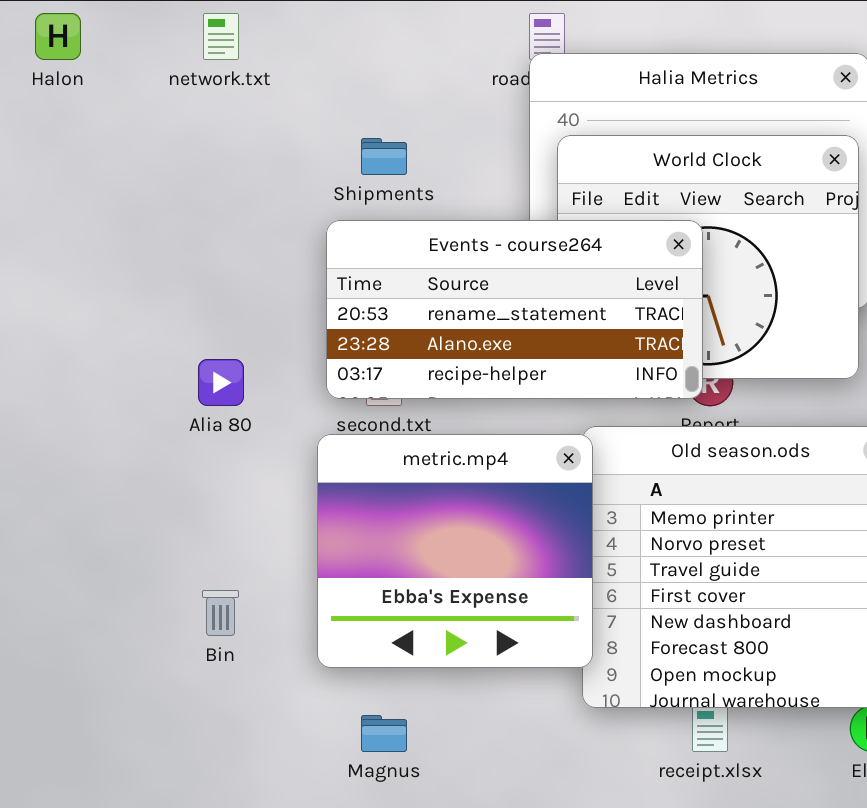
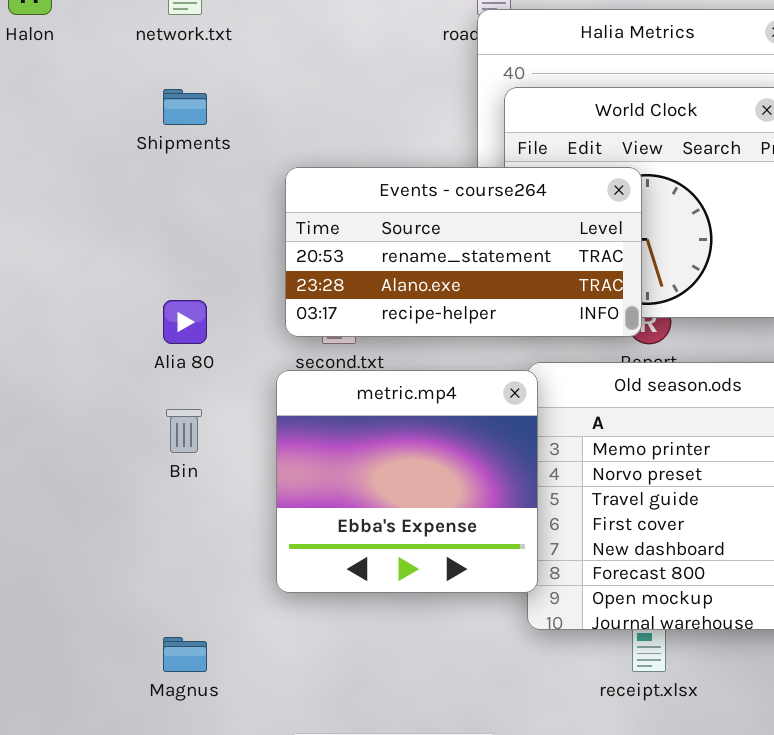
Shipments: [361,138,407,175] -> [163,89,207,125], moved
Bin: [202,590,239,636] -> [166,409,202,453], moved
Magnus: [361,715,407,752] -> [163,637,207,672], moved

